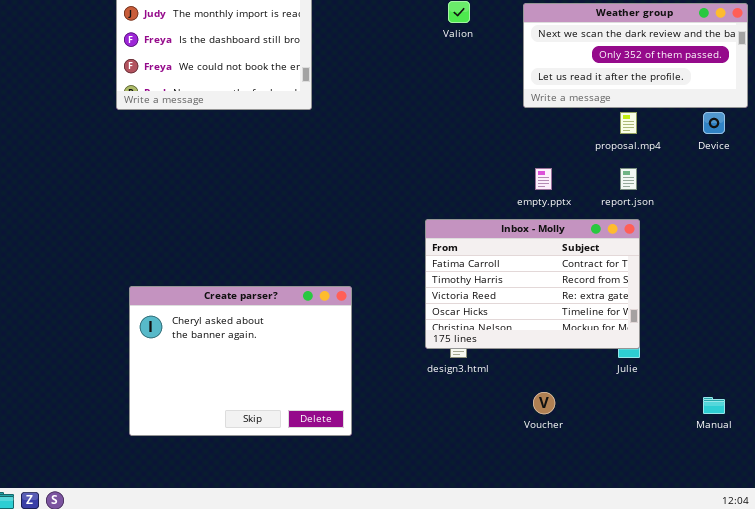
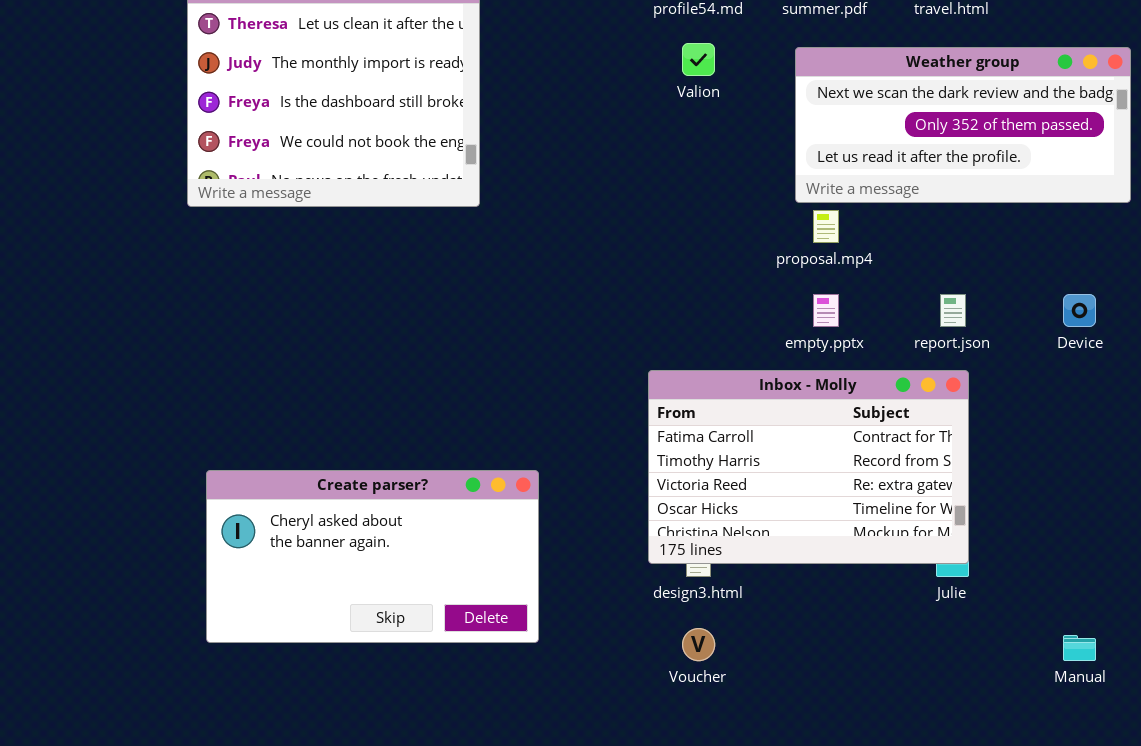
proposal.mp4: [620,112,637,134] -> [813,210,839,243], moved
Device: [703,112,725,134] -> [1063,294,1096,327], moved
Create parser?: [129,286,352,436] -> [206,470,539,643], resized
Voucher: [533,392,555,414] -> [682,628,715,661], moved

